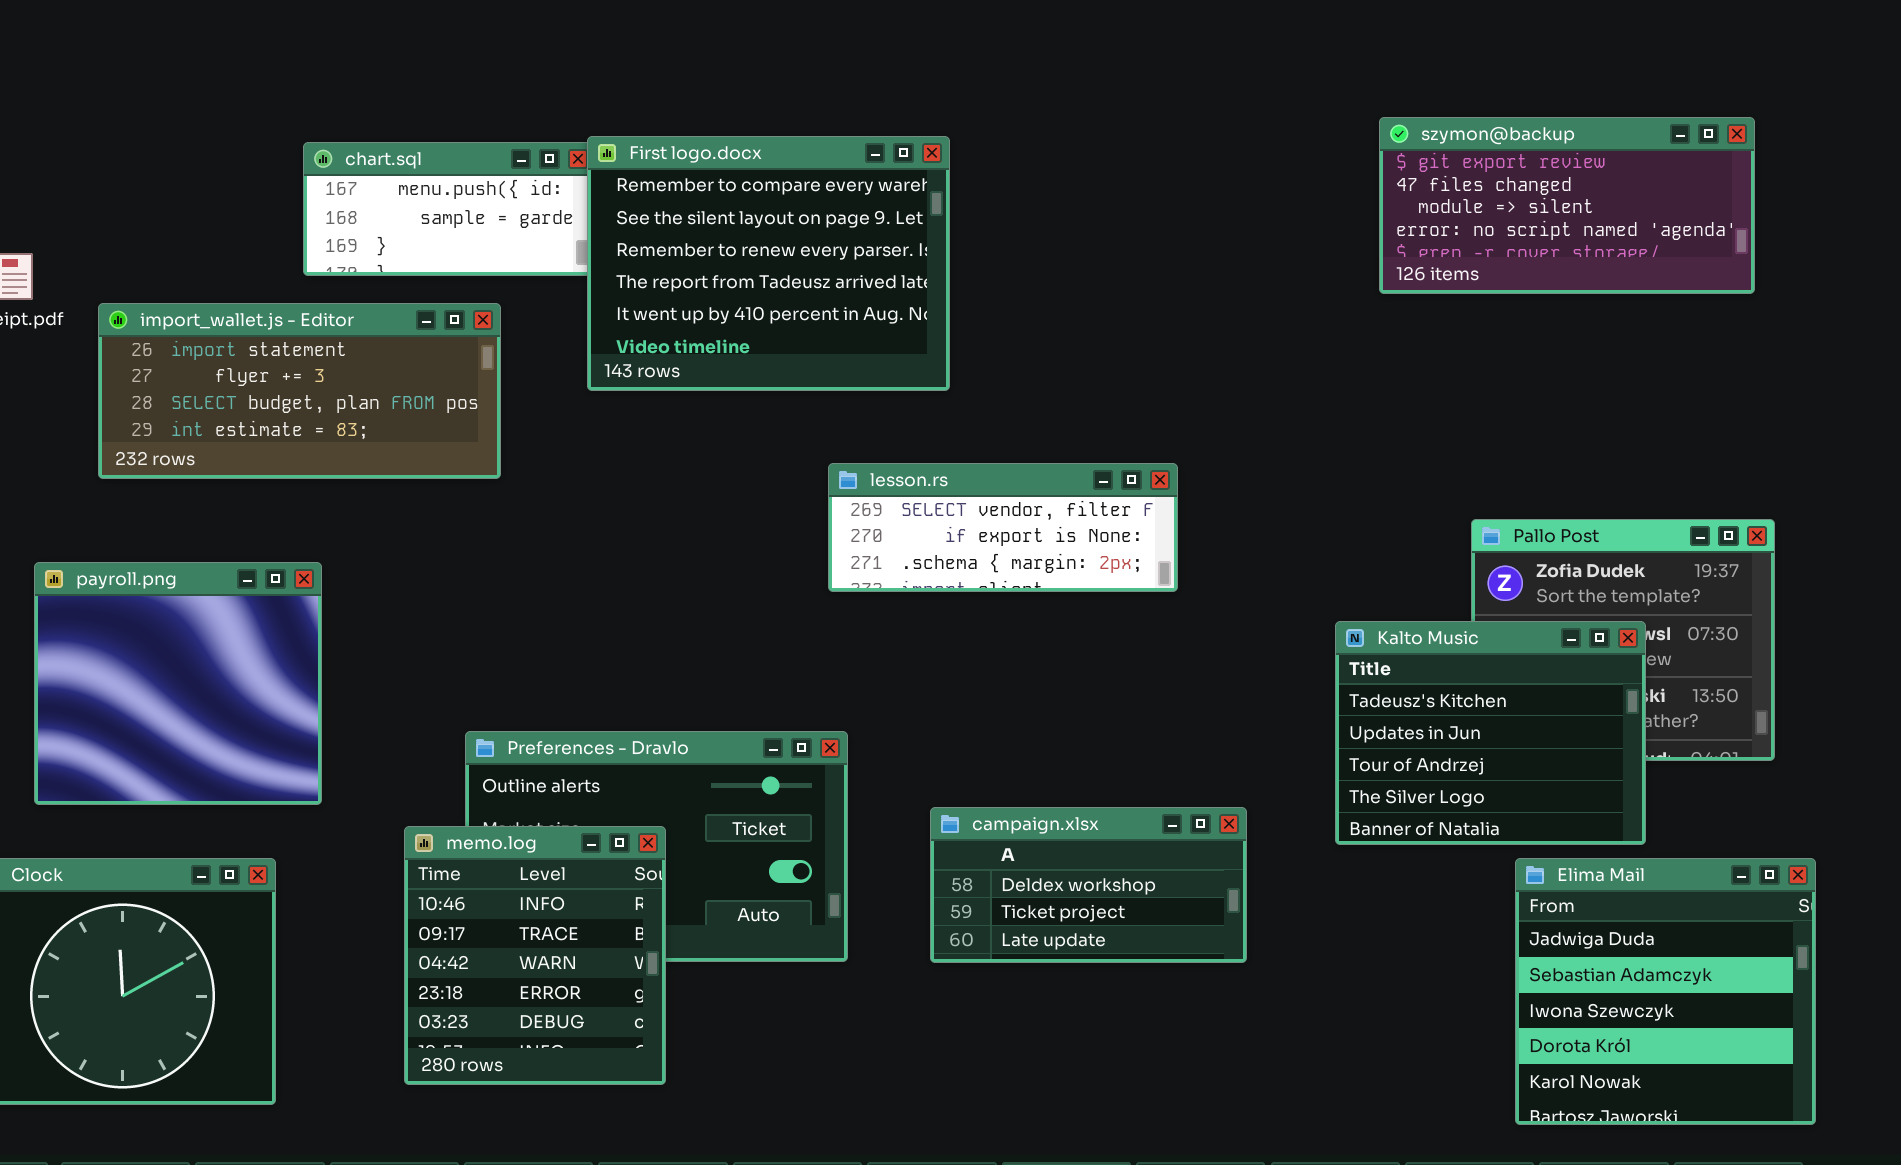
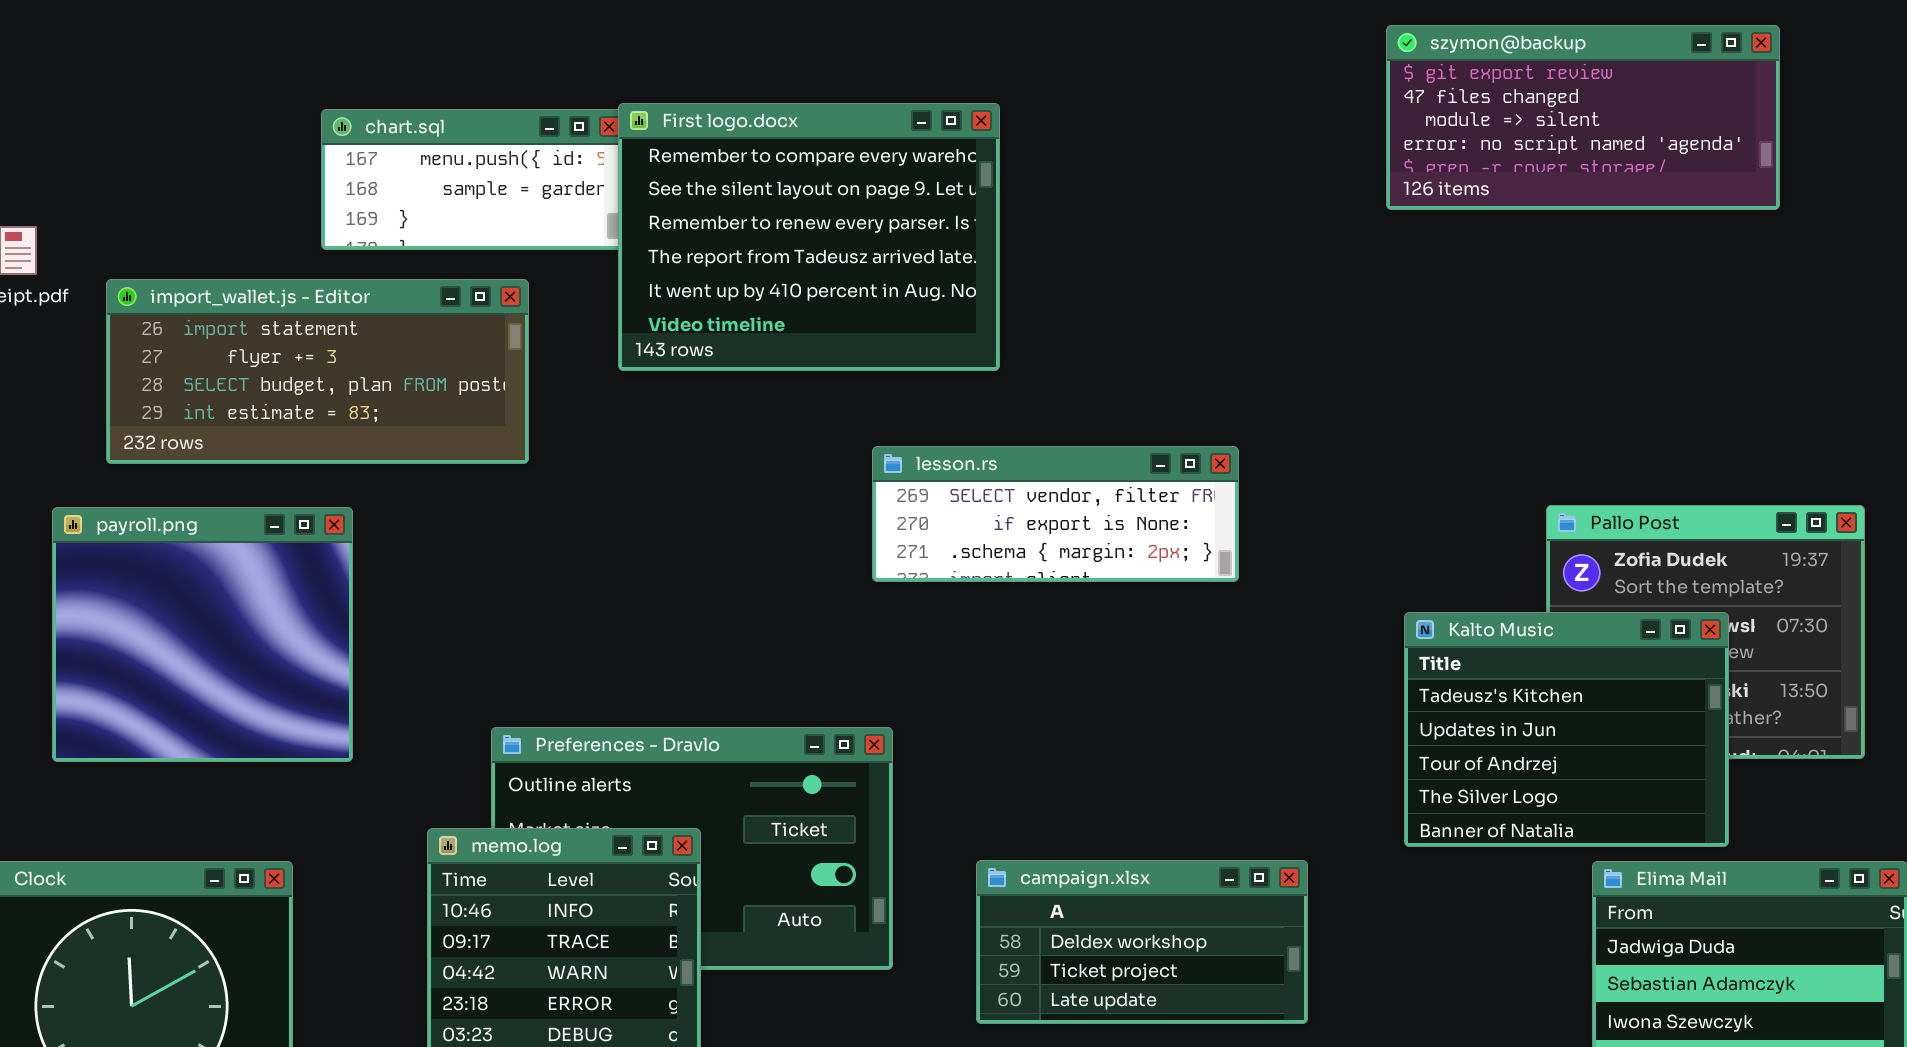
szymon@backup: [1379,117,1755,294] -> [1386,25,1780,210], moved
payroll.png: [34,562,322,805] -> [52,507,353,762], moved
campaign.xlsx: [930,807,1247,963] -> [976,860,1308,1024], moved

